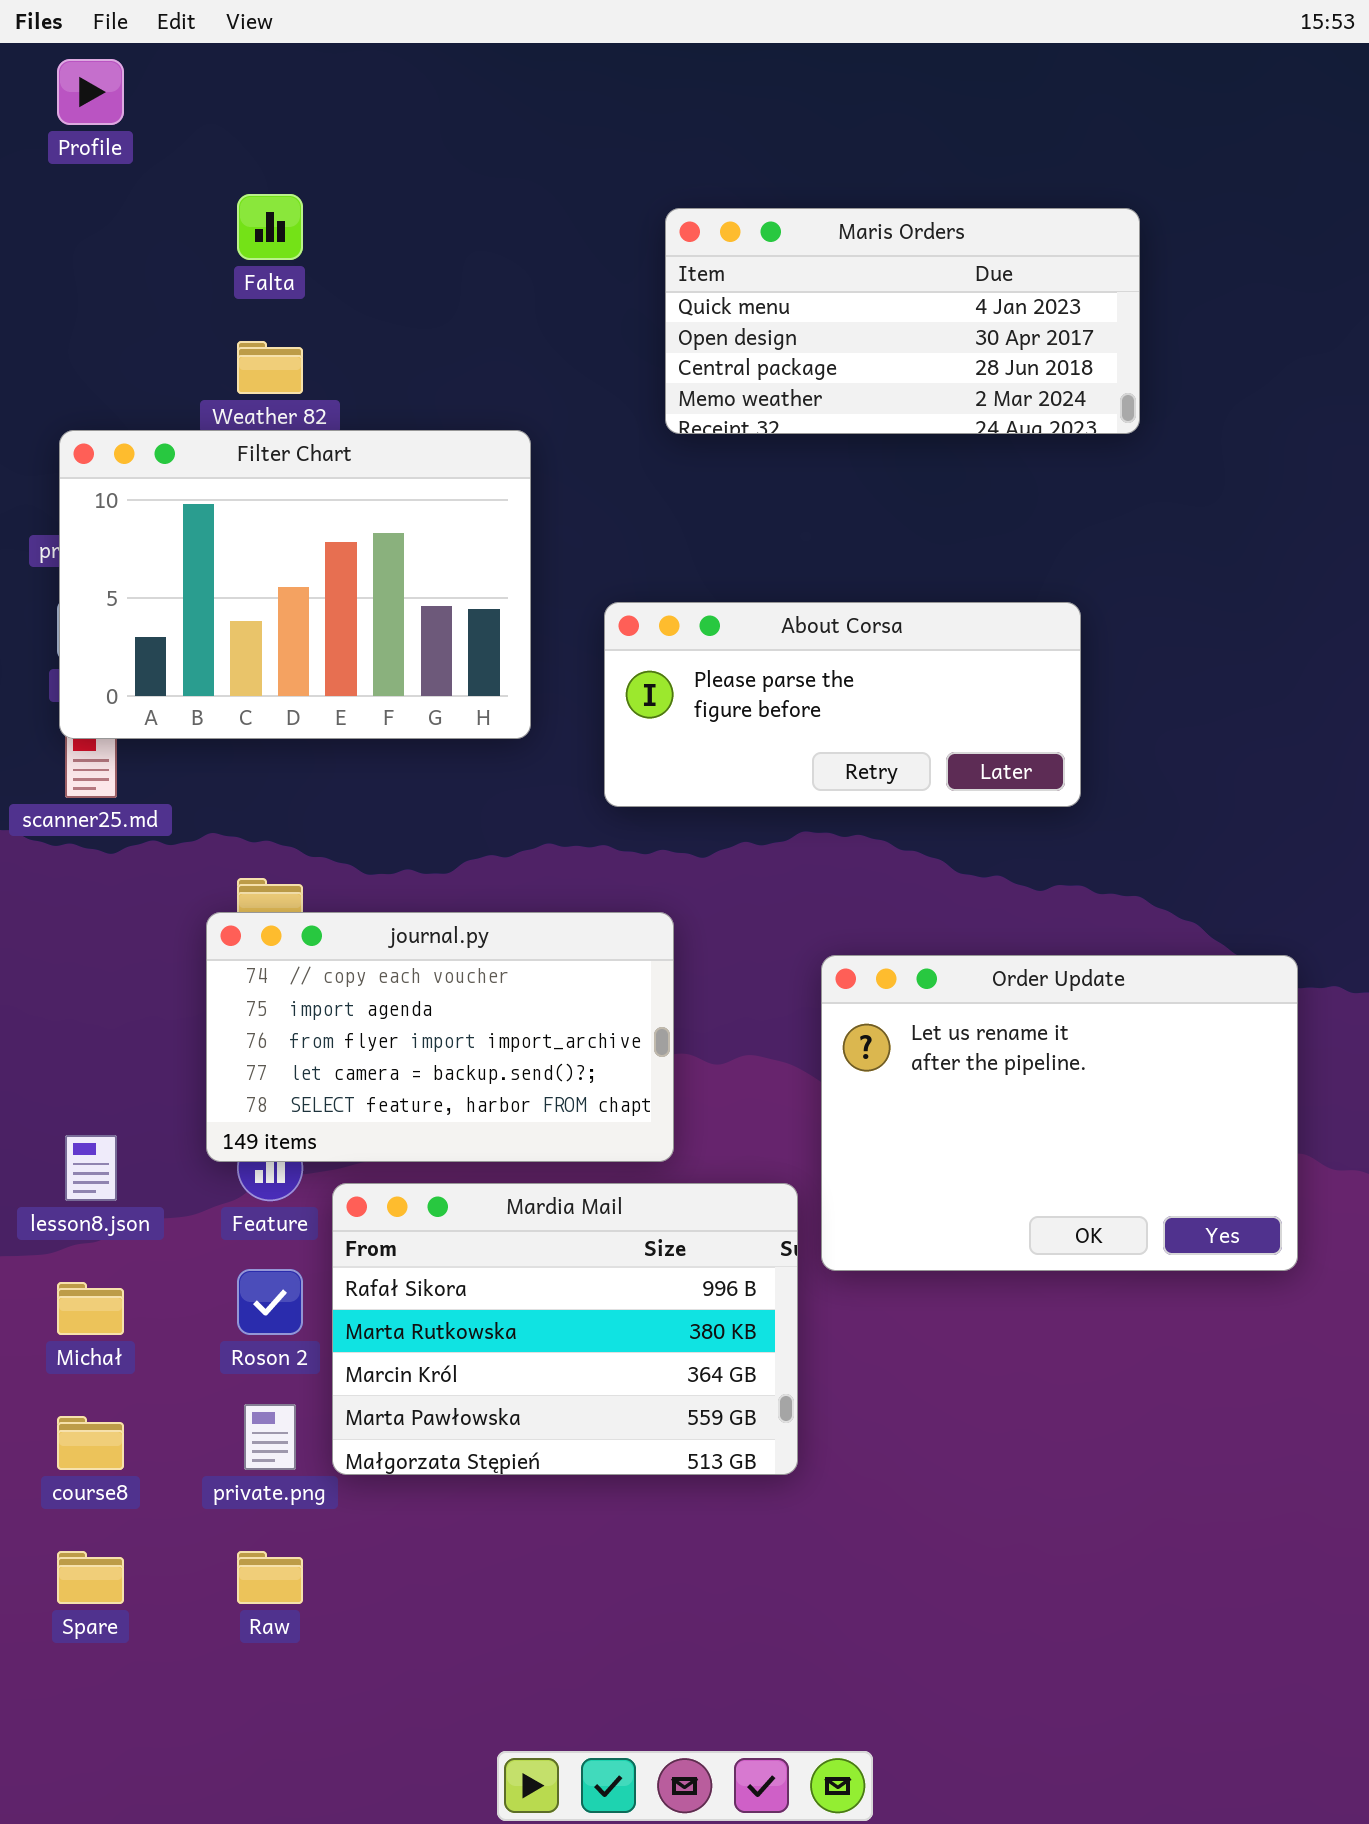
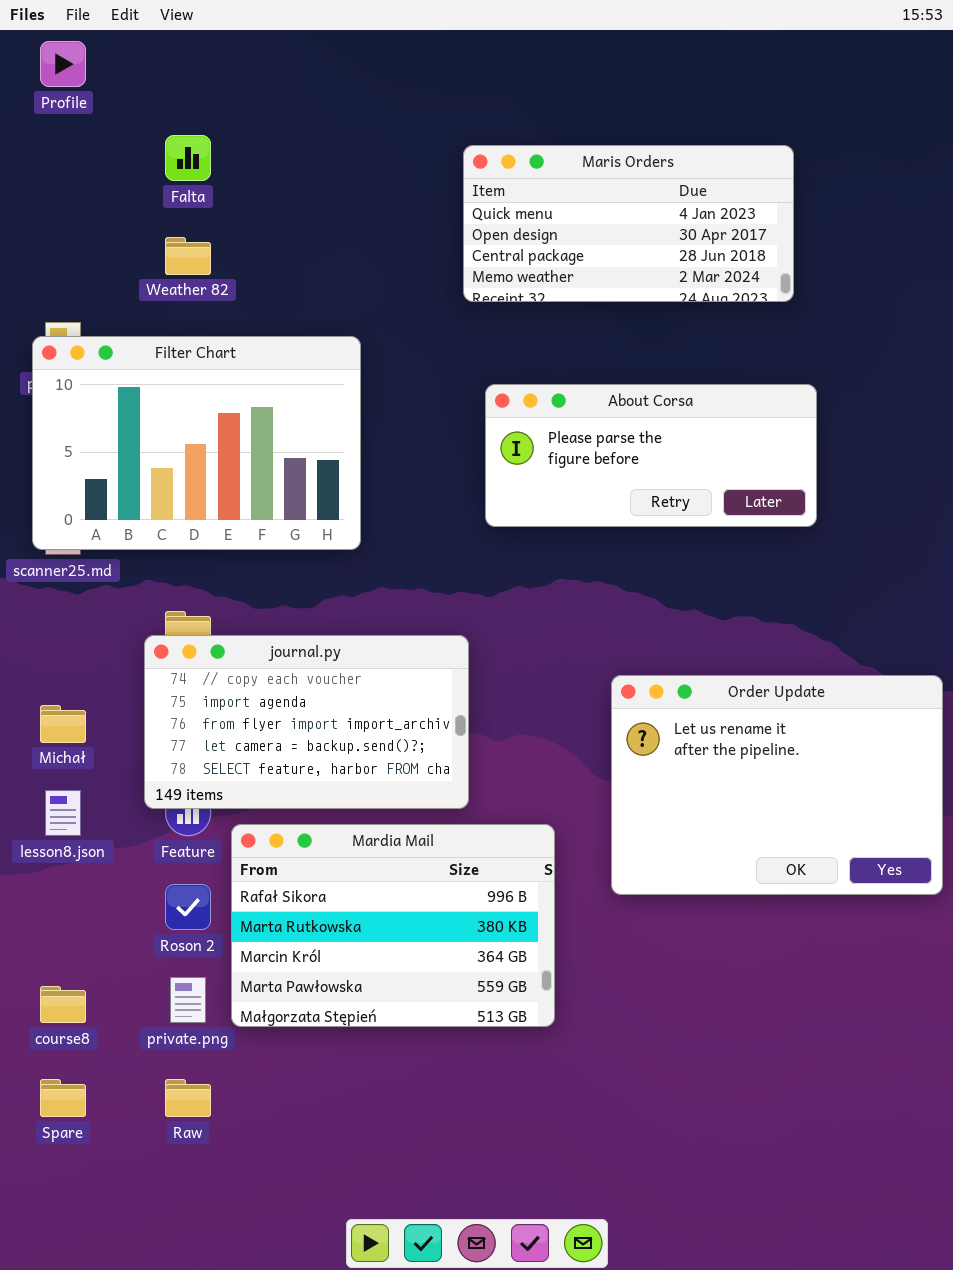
Filter Chart: [59,430,531,739] -> [32,336,361,550], moved
About Corsa: [604,602,1081,807] -> [485,384,817,527], moved
Order Update: [821,955,1298,1271] -> [611,675,943,895], moved
Michał: [57,1282,124,1335] -> [40,705,86,743], moved

